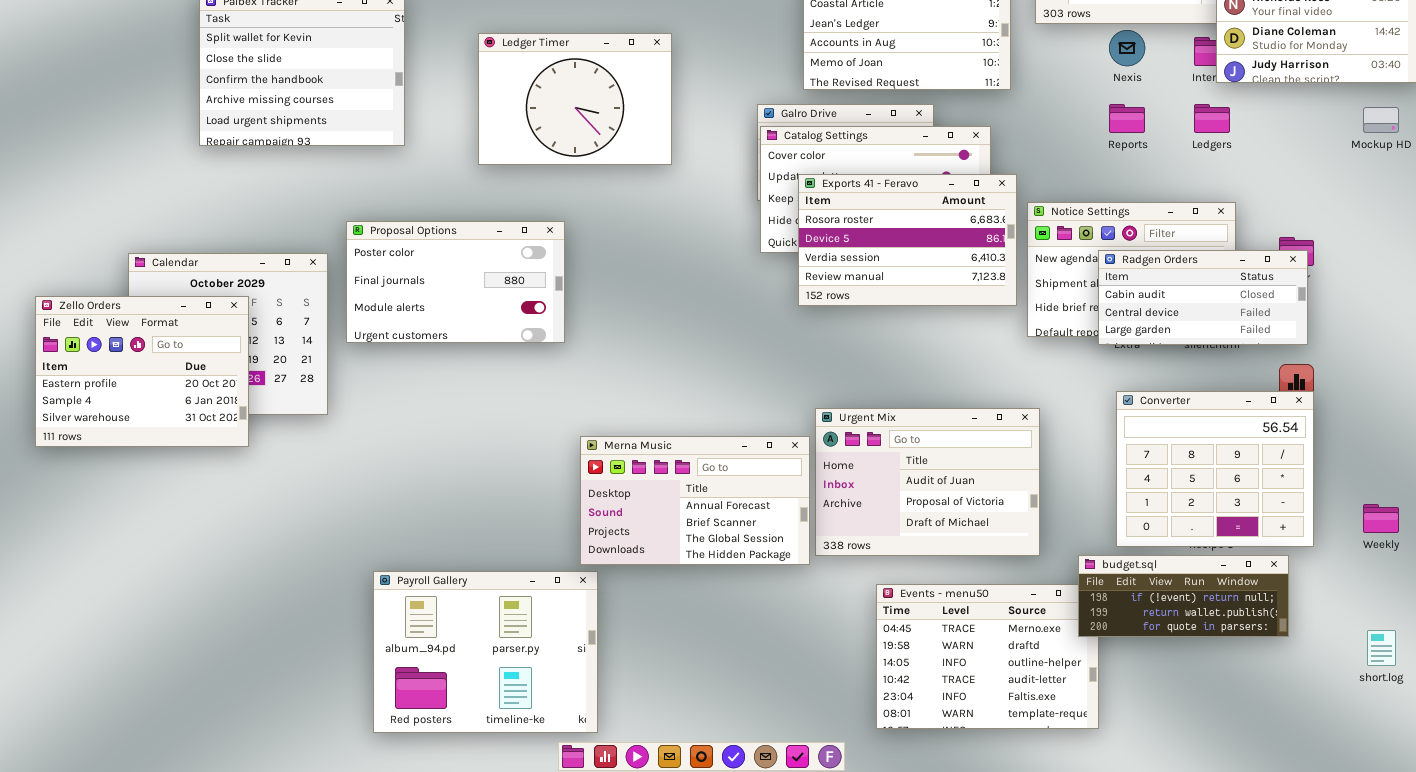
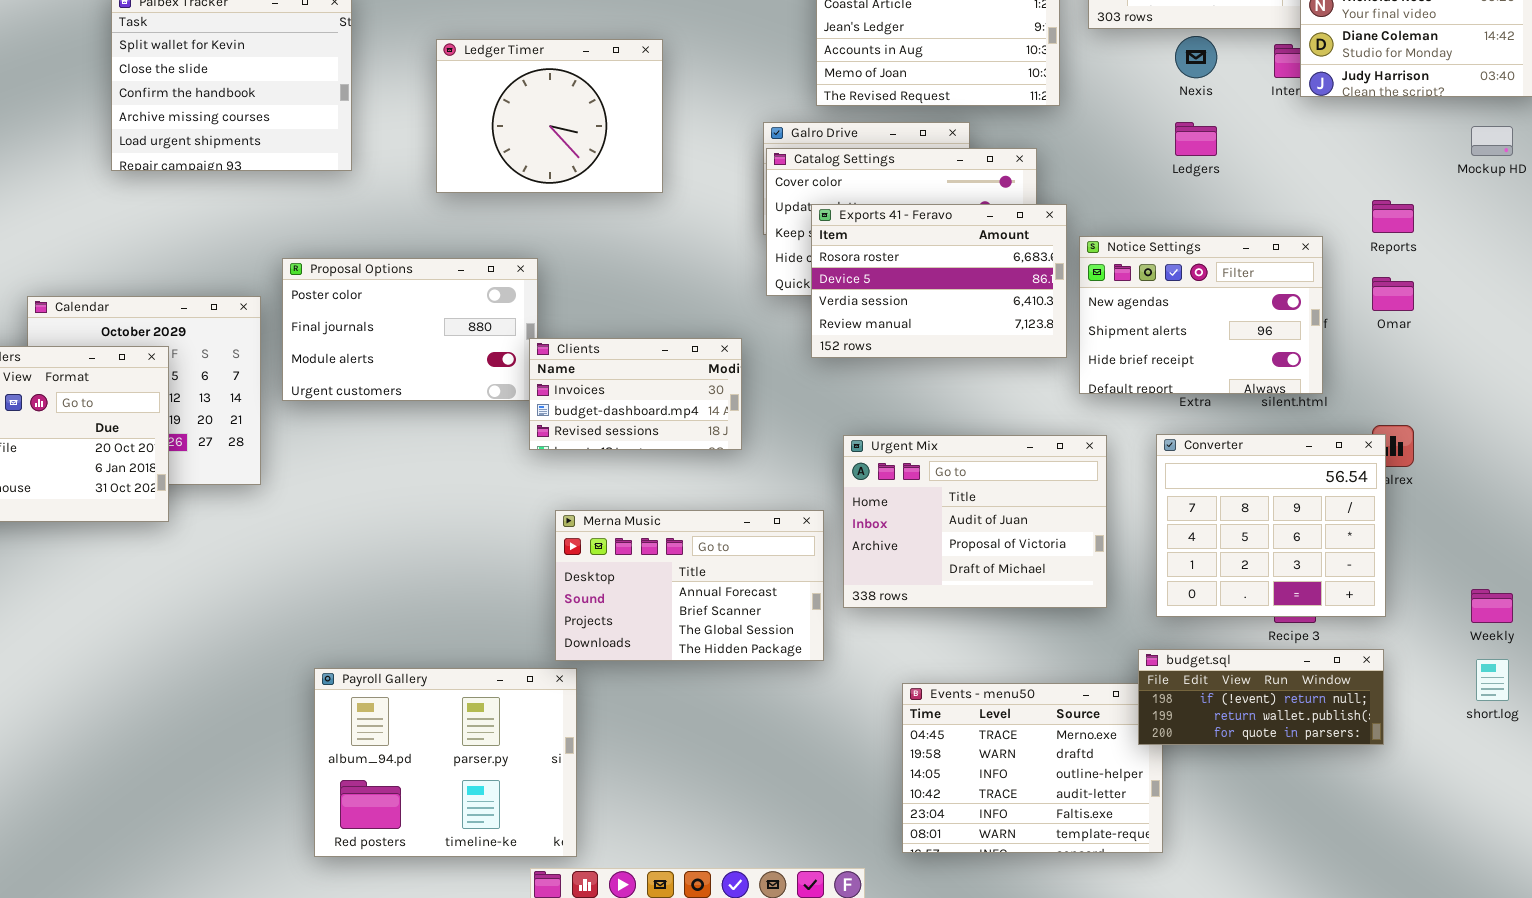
Reports: [1109,104,1145,133] -> [1372,200,1414,233], moved
Ledgers: [1194,104,1230,133] -> [1175,122,1217,156], moved
Radgen Orders: [1098,250,1308,345] -> none, closed
Clients: none -> [529,338,742,450], opened
Converter: [1116,391,1314,547] -> [1156,434,1386,617], moved
Urgent Mix: [815,408,1040,556] -> [843,435,1107,608], moved
short.log: [1367,630,1396,666] -> [1476,659,1509,701], moved

